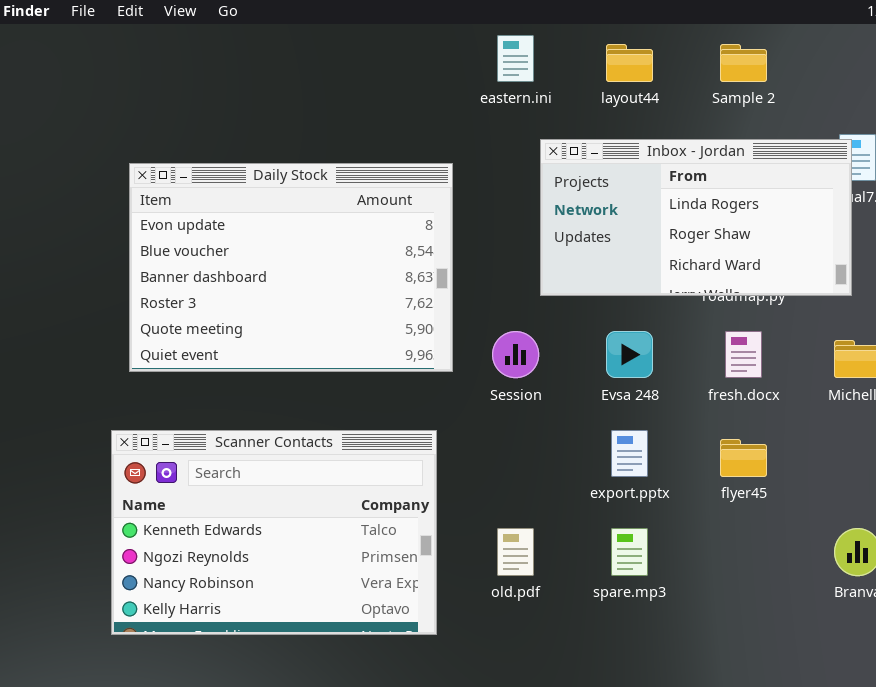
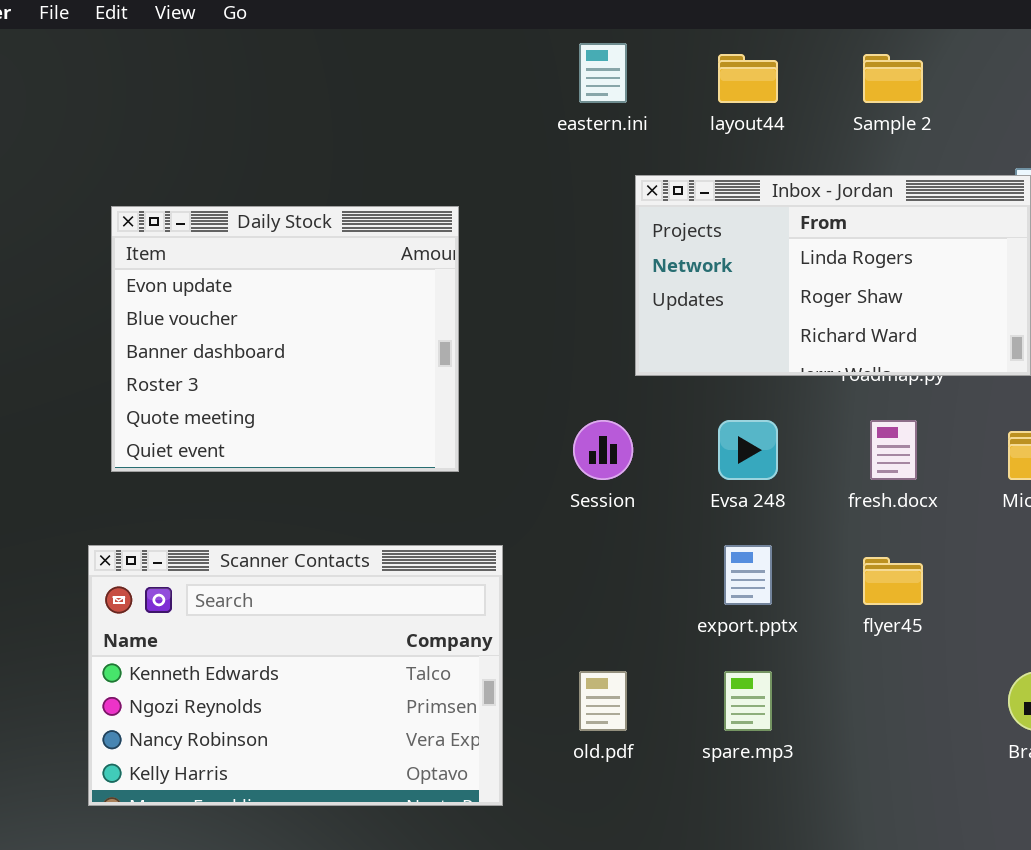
Daily Stock: [129,163,453,372] -> [111,206,459,472], resized

